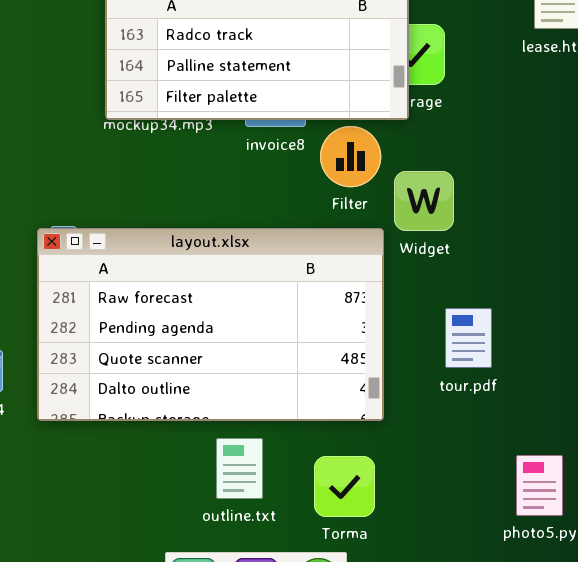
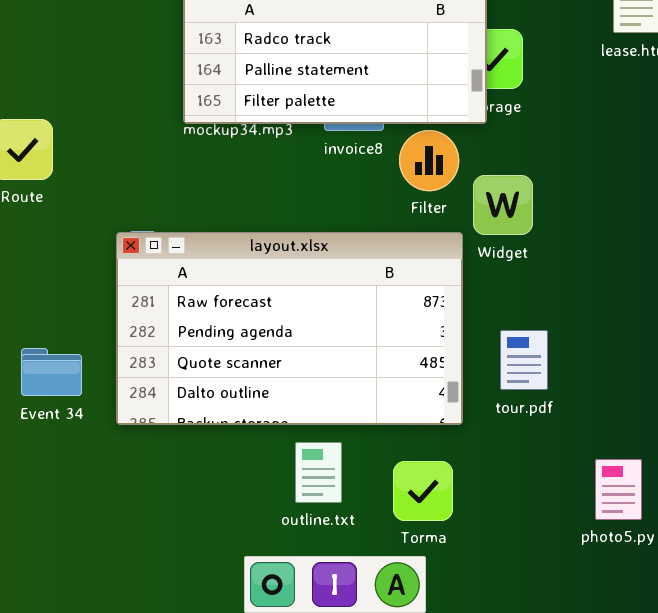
tour.pdf: [445,308,492,368] -> [500,330,548,390], moved

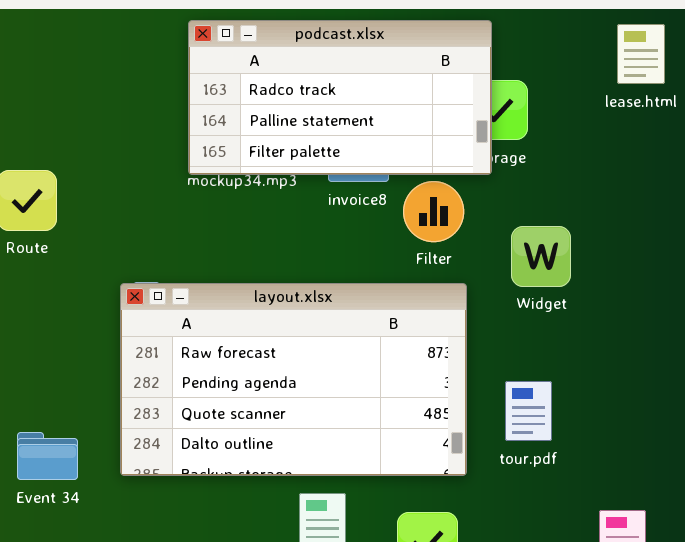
Widget: [473,175,533,235] -> [511,226,571,287], moved
Event 34: [21,348,82,396] -> [17,432,78,480], moved

